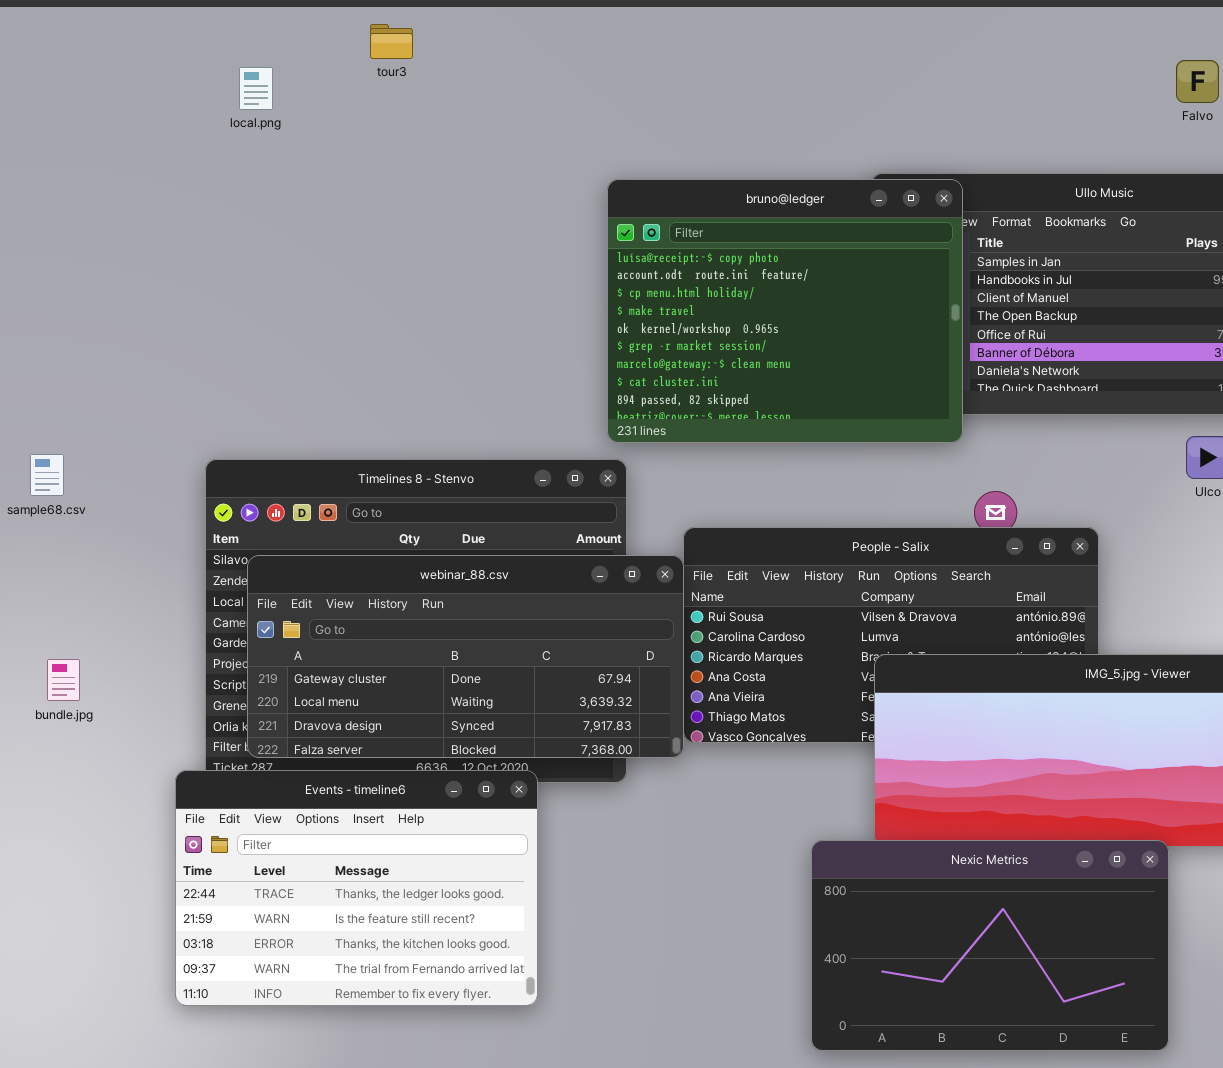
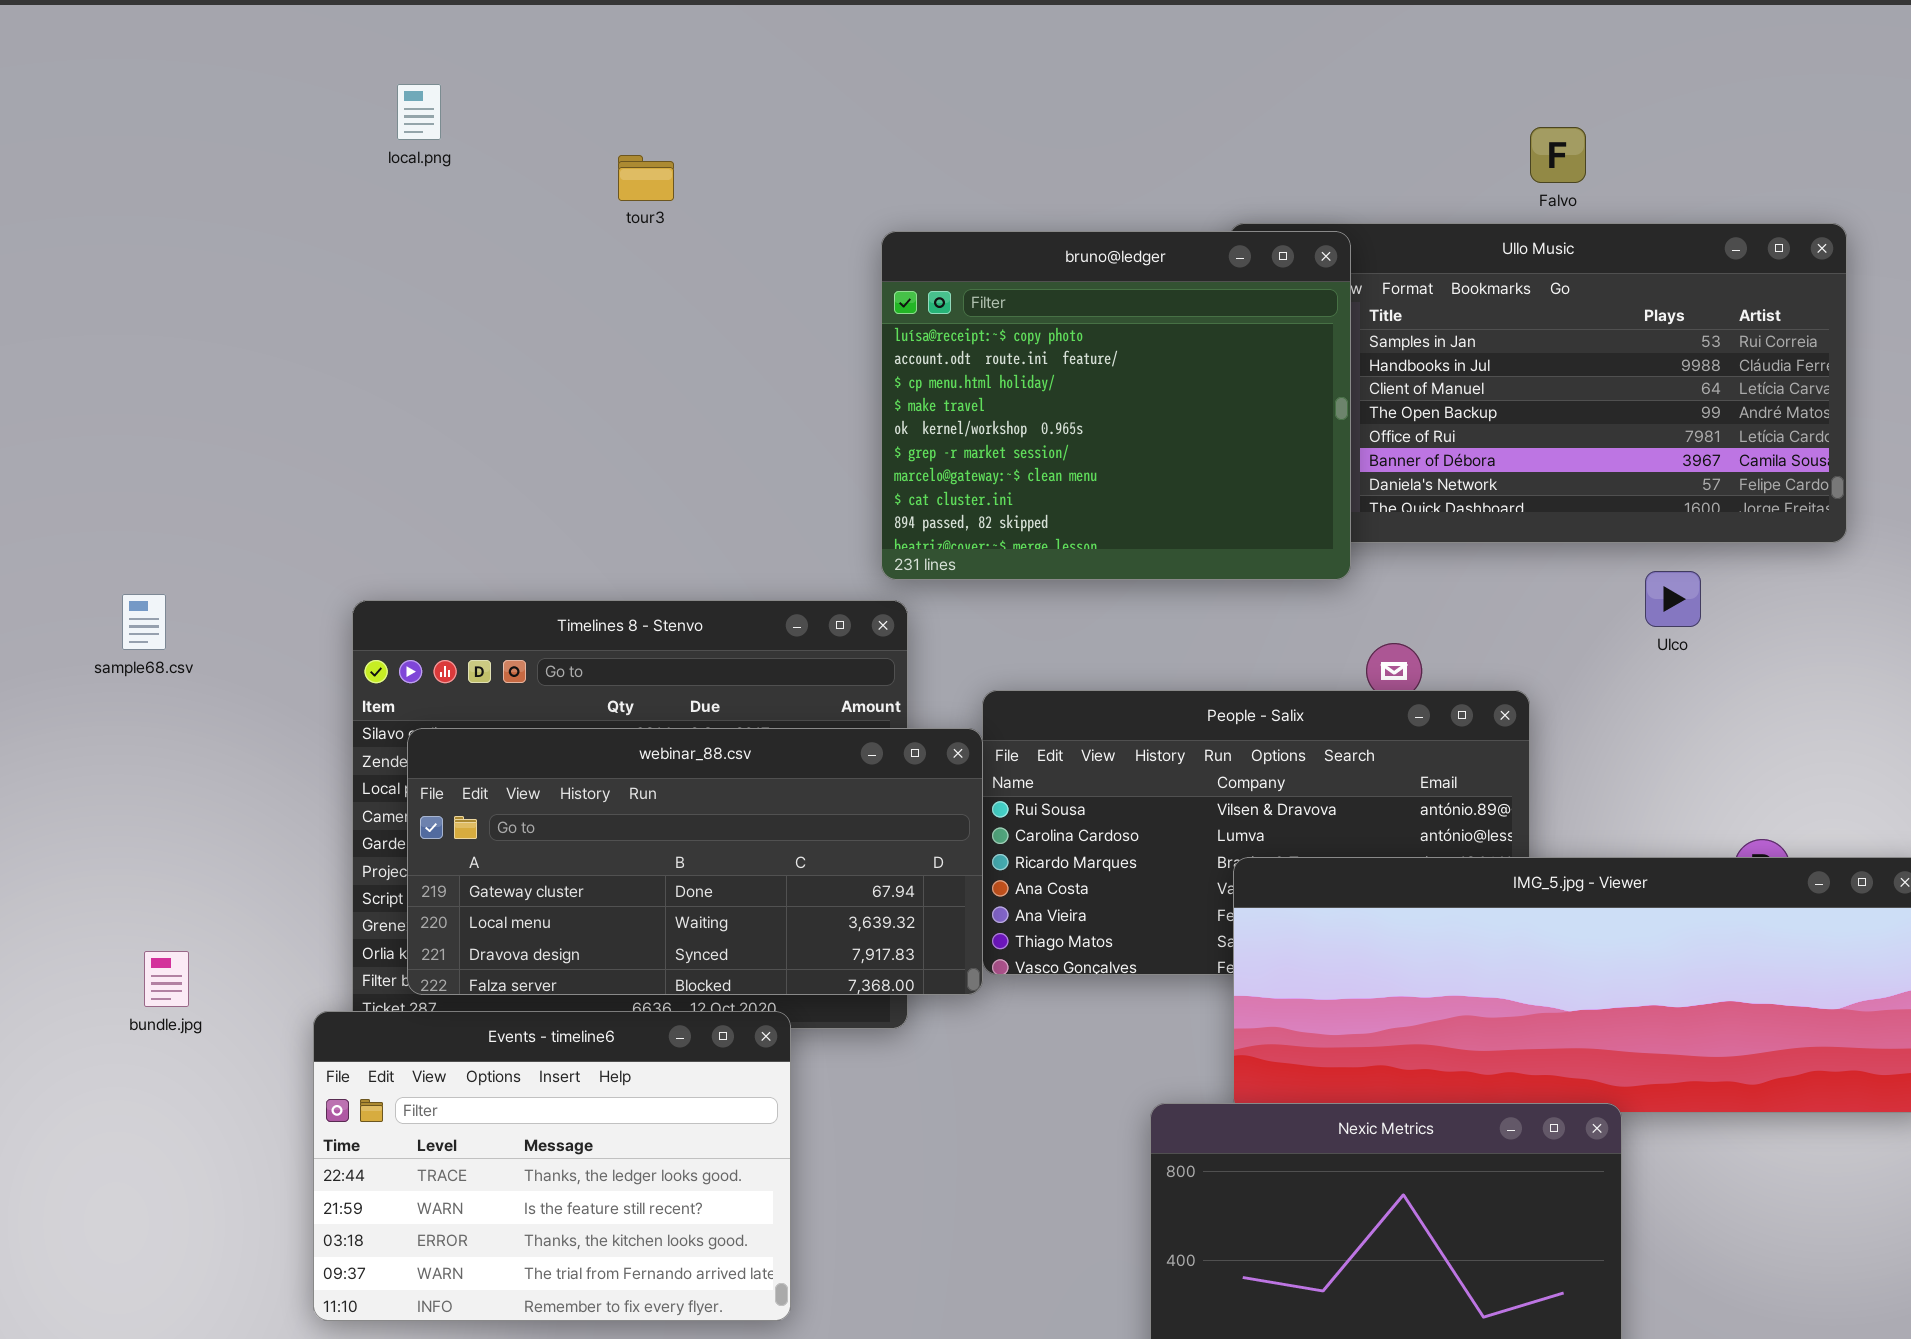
tour3: [370,24,413,59] -> [618,155,674,201], moved
Falvo: [1176,60,1219,103] -> [1530,127,1586,183], moved
bundle.jpg: [47,659,80,701] -> [144,951,189,1007], moved

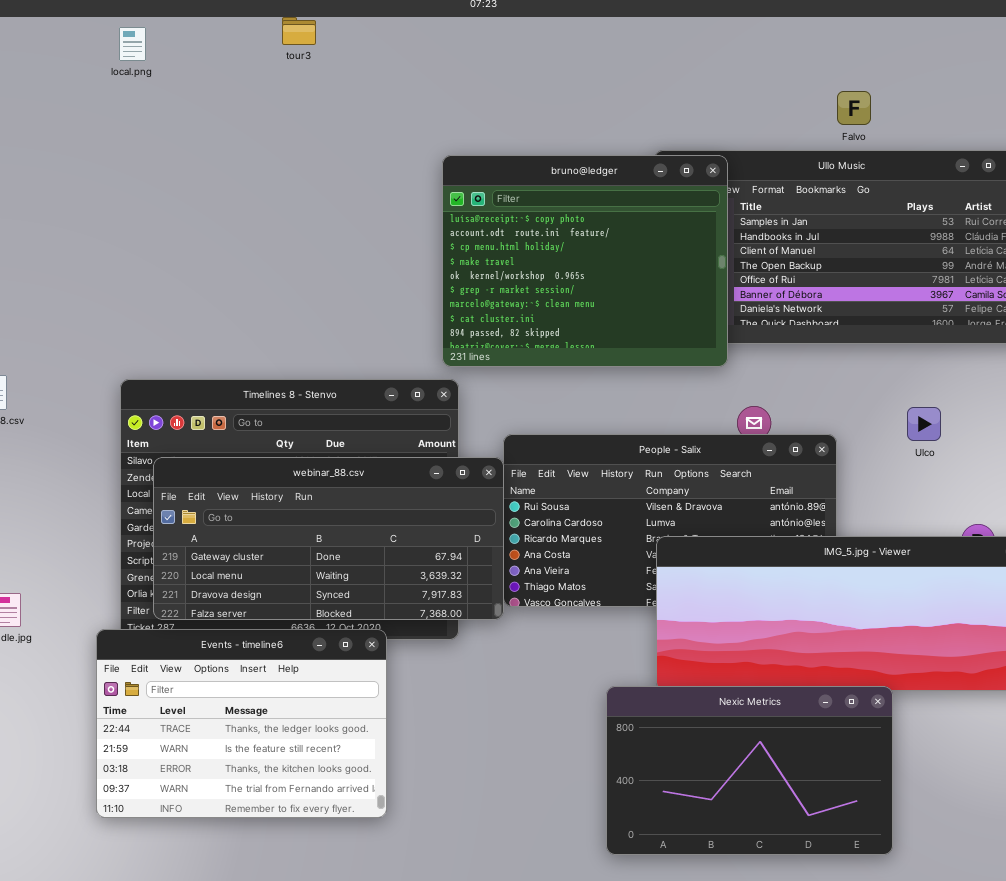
local.png: [397,84,441,140] -> [119,27,146,61], moved
tour3: [618,155,674,201] -> [282,17,316,45], moved
Ulco: [1645,571,1701,627] -> [907,407,941,441], moved

